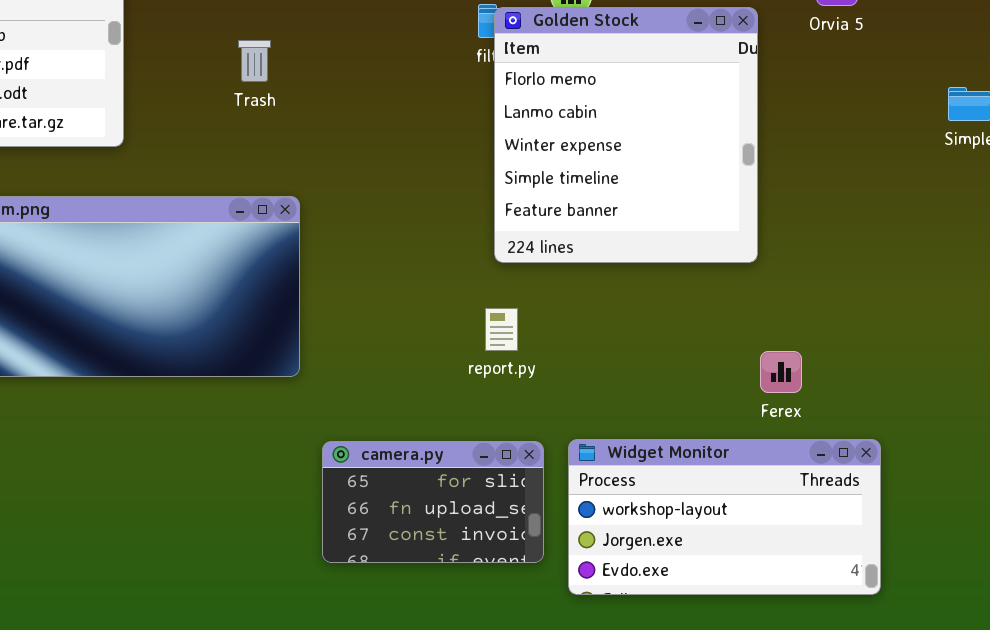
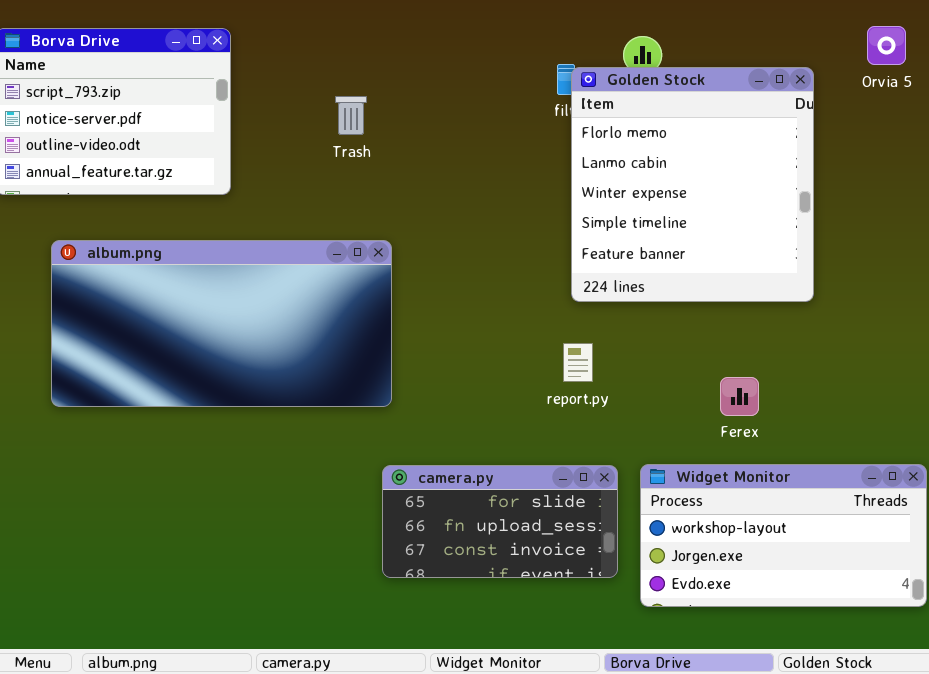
Ferex: [760,351,802,393] -> [720,377,759,416], moved
camera.py: [322,441,544,563] -> [382,465,618,578], resized

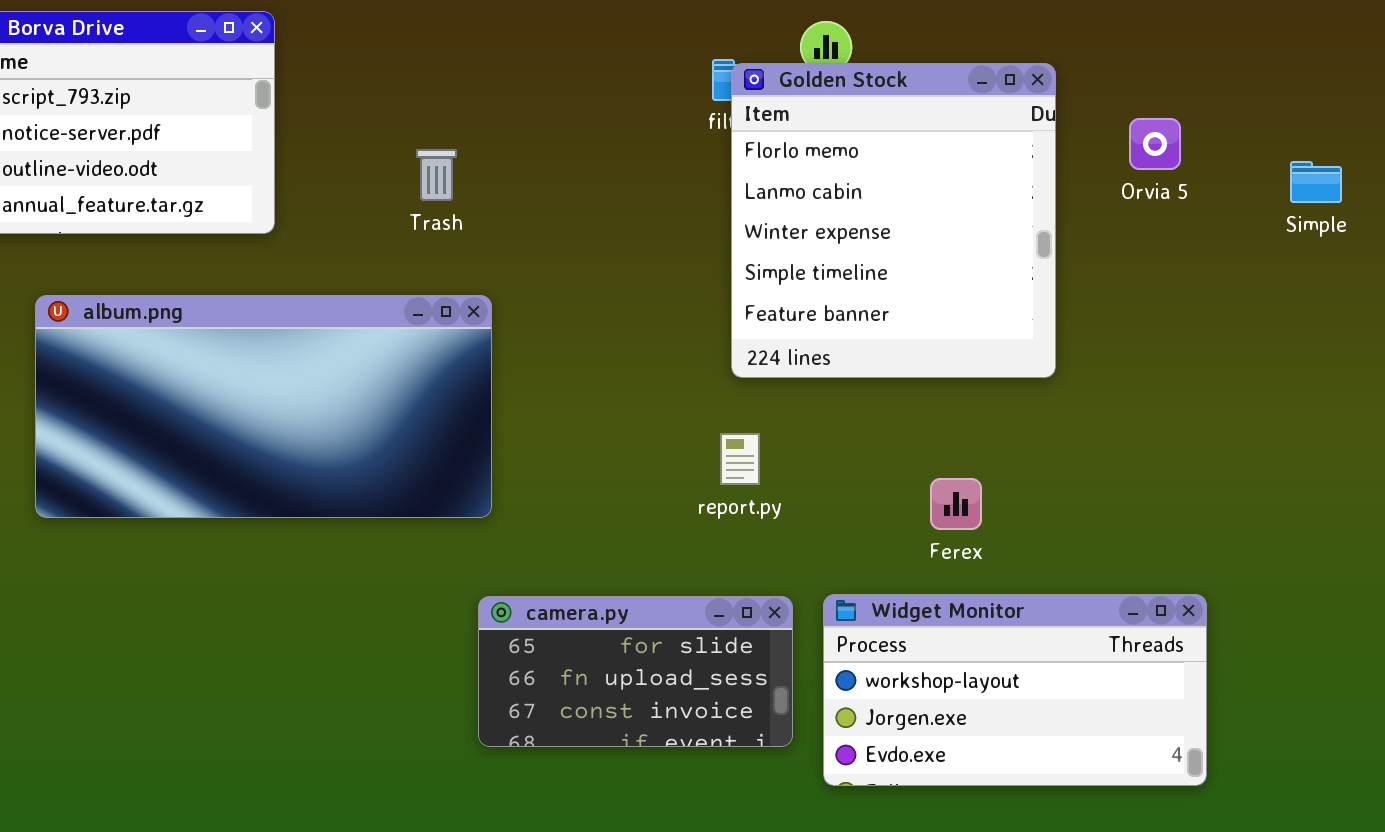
Orvia 5: [867,26,906,65] -> [1129,118,1181,170], moved
Trash: [335,96,367,135] -> [416,149,457,201], moved

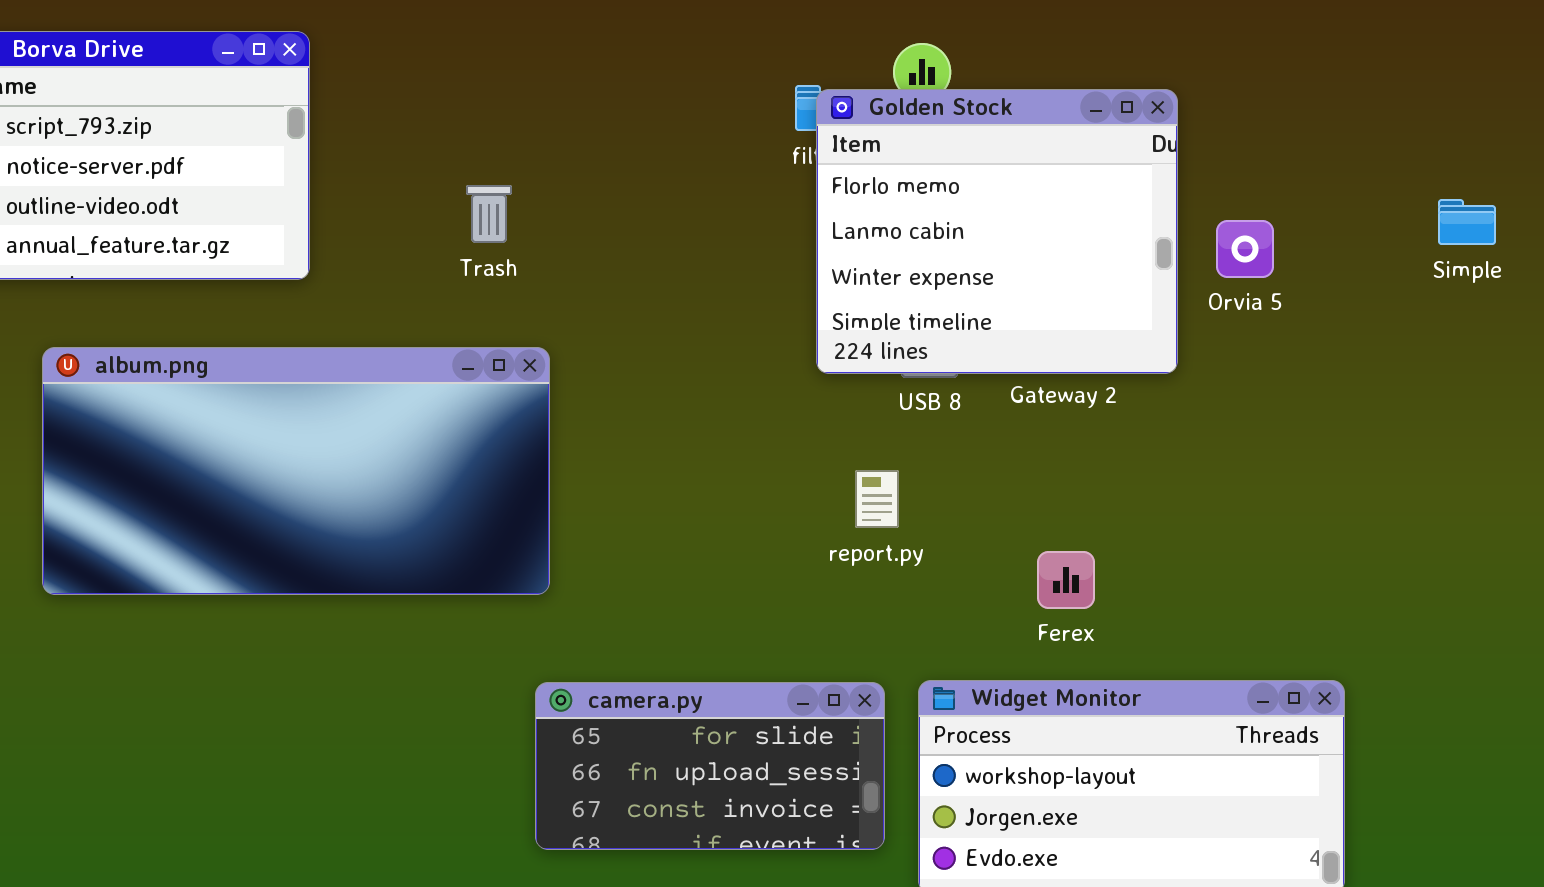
Golden Stock: [731,63,1056,378] -> [816,89,1178,374], resized
Orvia 5: [1129,118,1181,170] -> [1216,220,1274,278], moved
report.py: [720,433,760,485] -> [855,470,899,528], moved

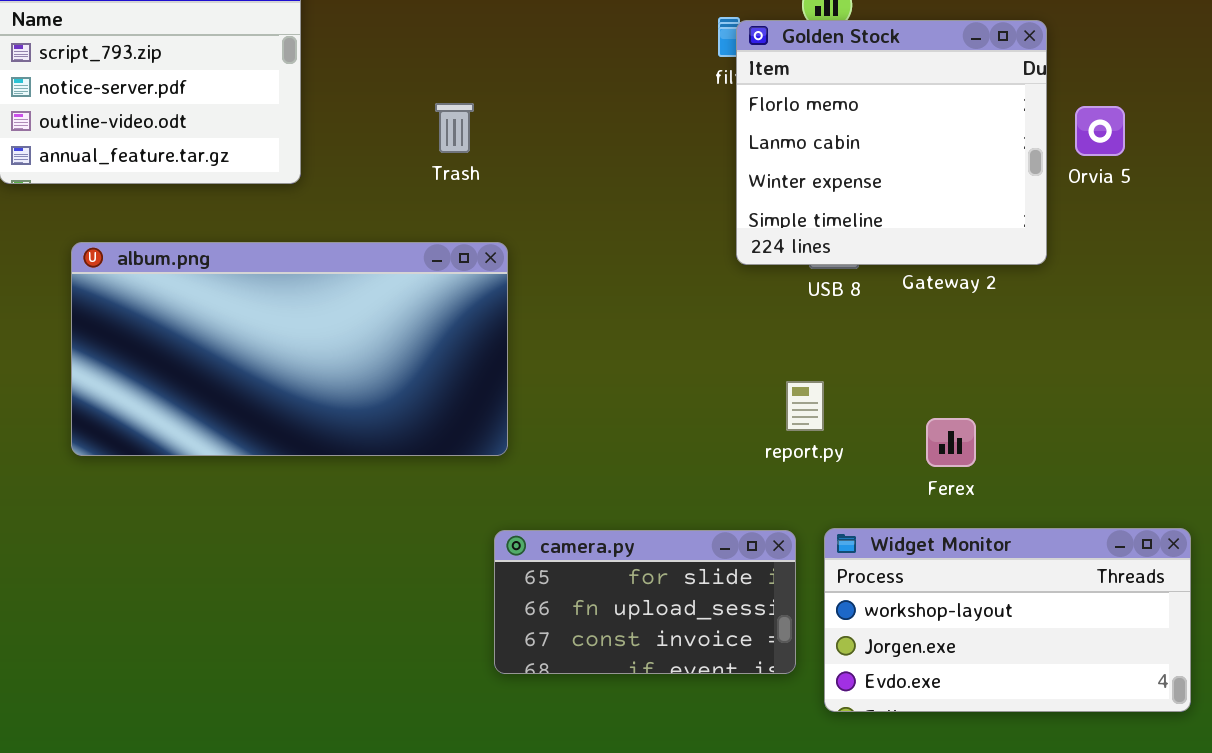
Orvia 5: [1216,220,1274,278] -> [1075,106,1125,156], moved
report.py: [855,470,899,528] -> [786,381,824,431], moved

